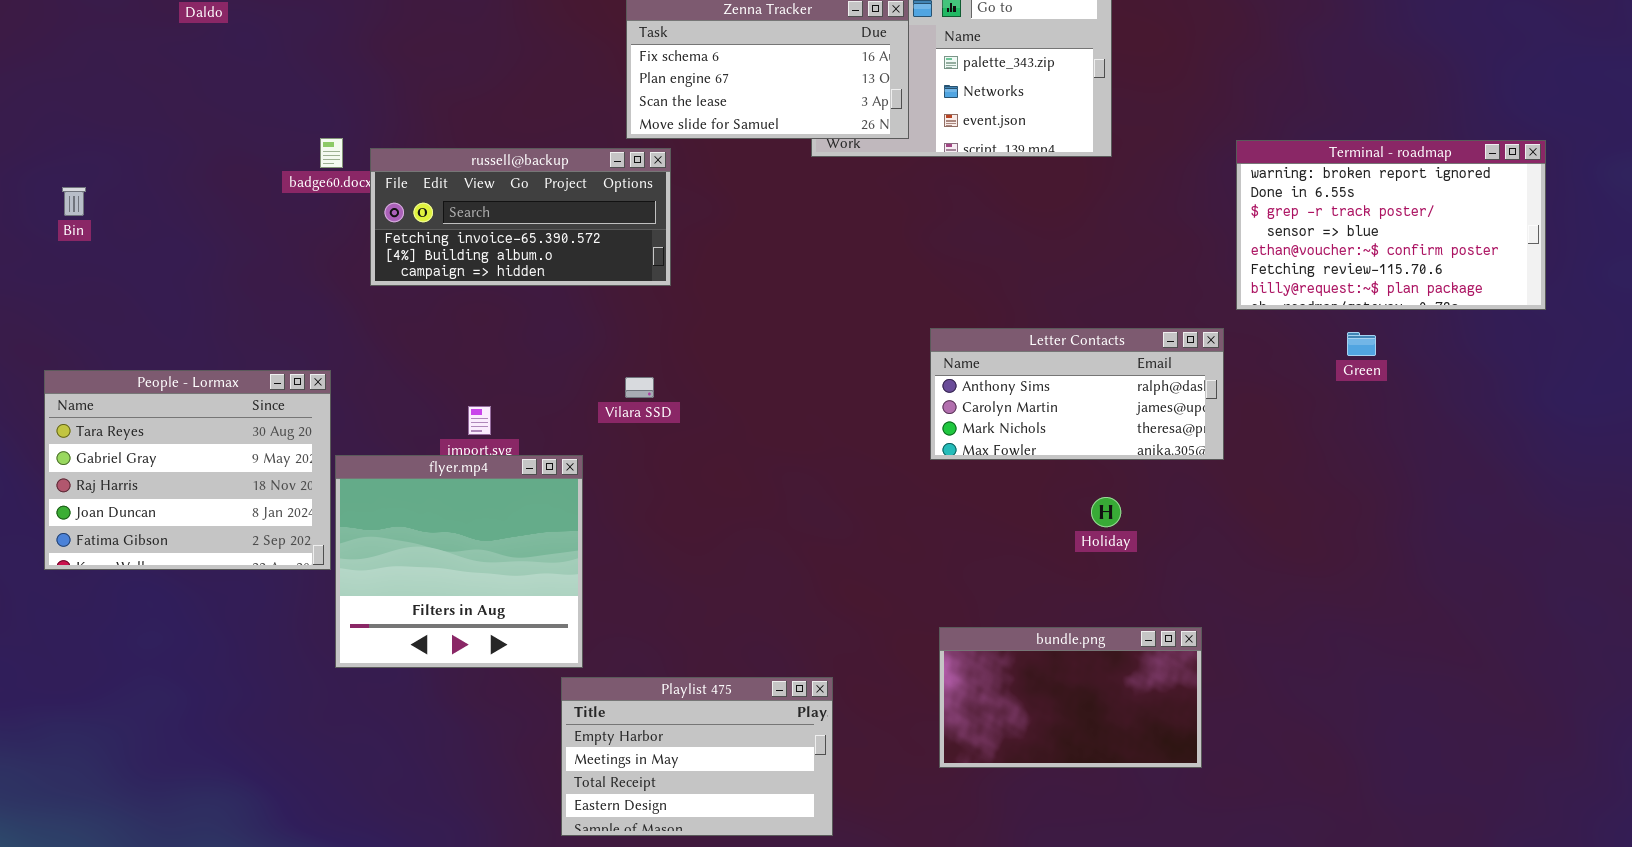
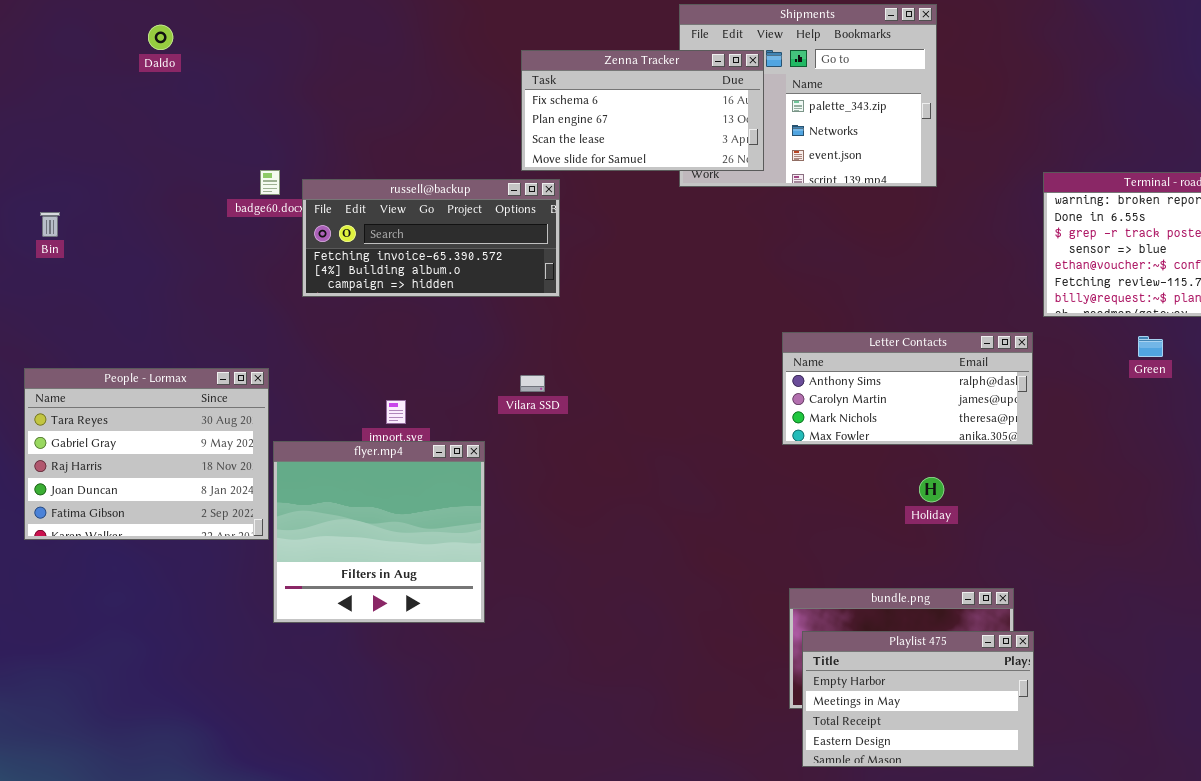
Playlist 475: [561,677,833,836] -> [802,631,1034,767], moved

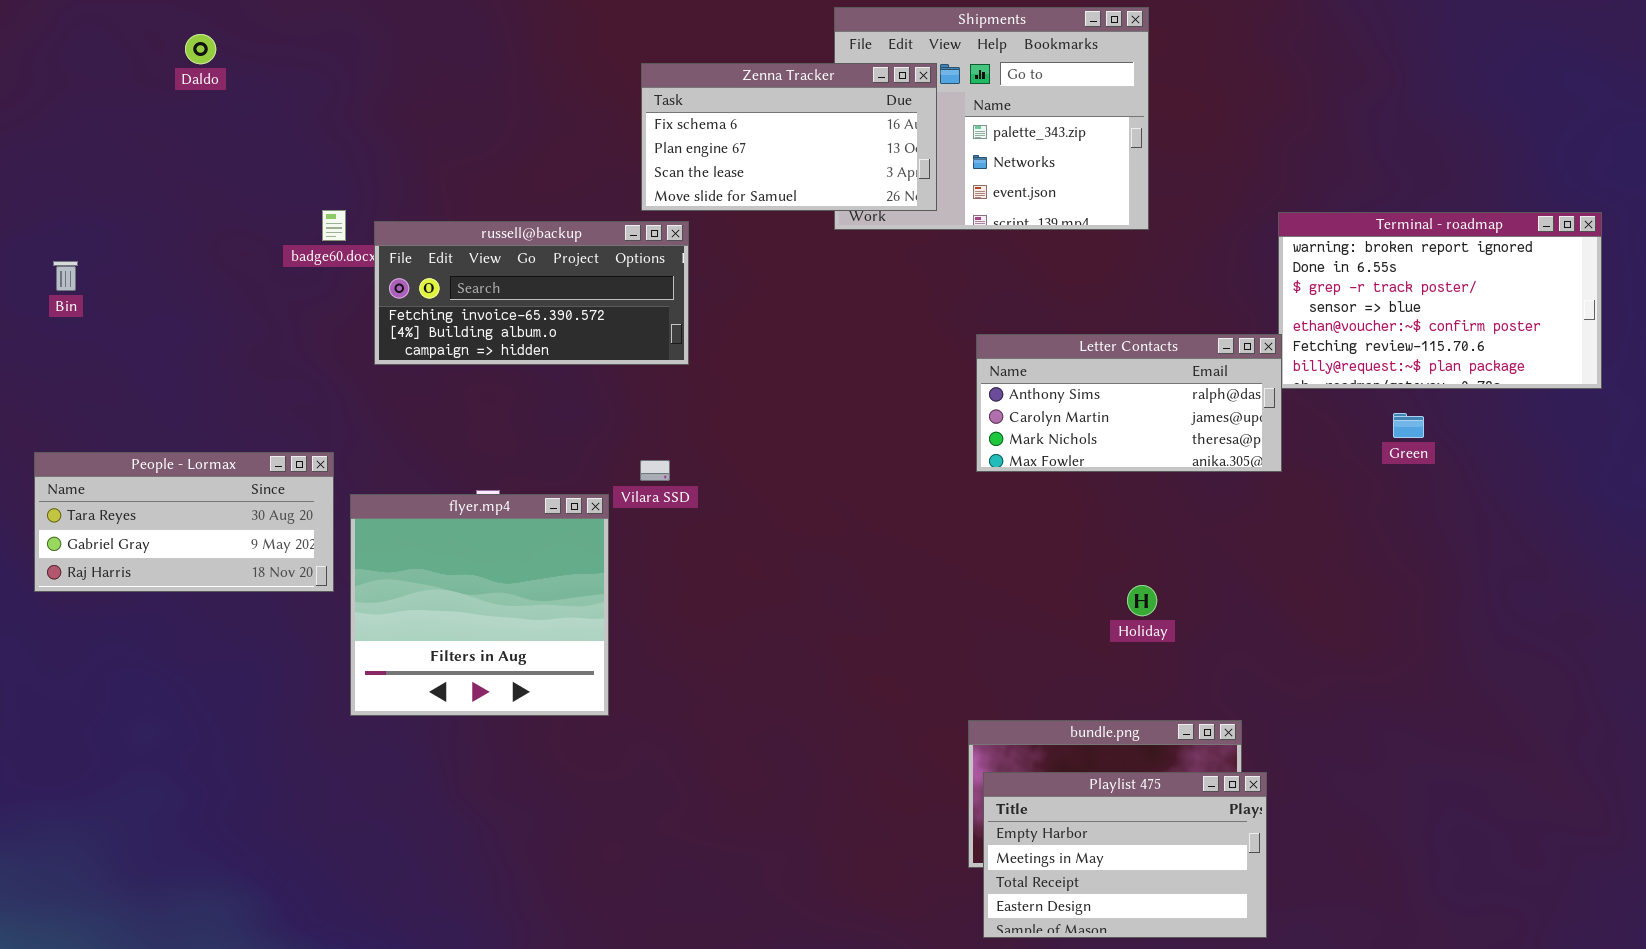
Letter Contacts: [782,332,1033,445] -> [976,334,1282,472], moved
People - Lormax: [24,368,269,540] -> [34,452,334,592], resized
flyer.mp4: [273,441,485,623] -> [350,494,609,716], moved

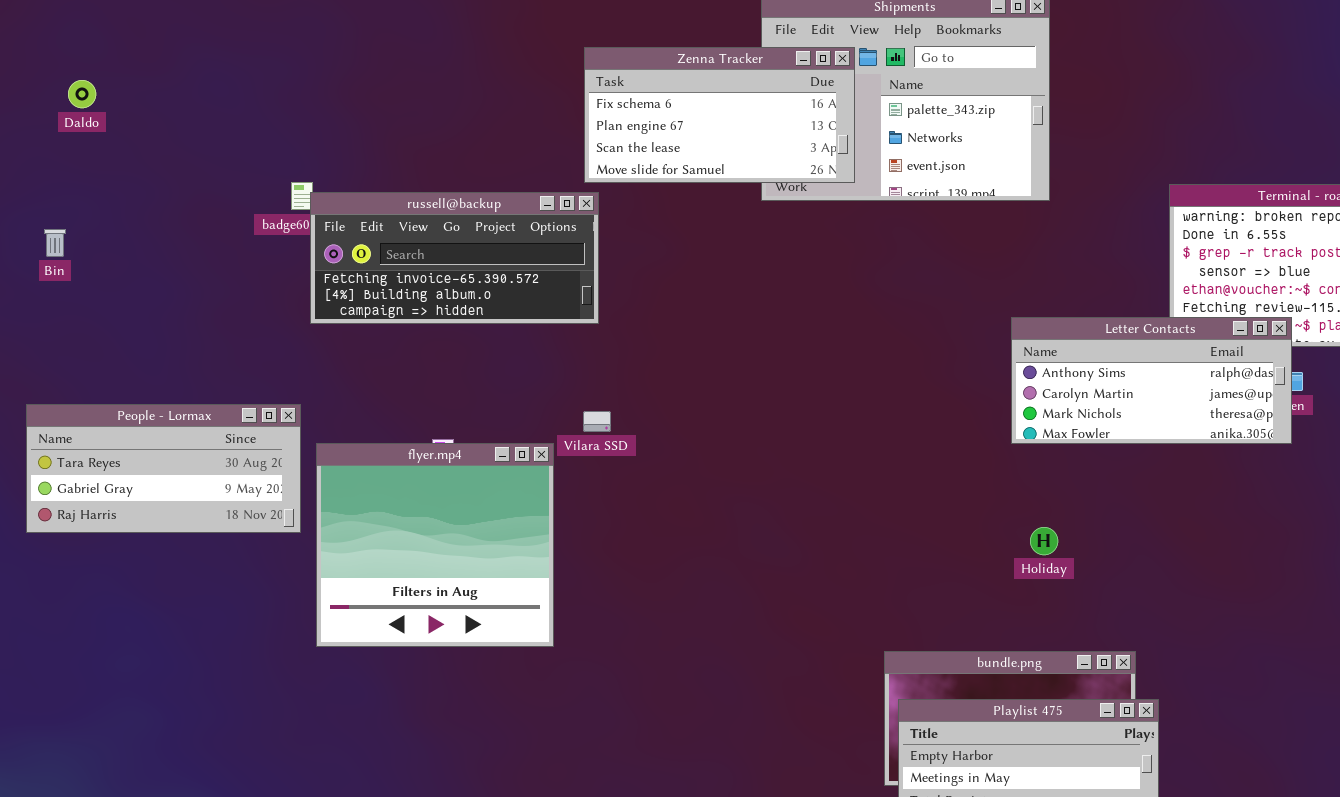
Daldo: [185,34,216,64] -> [68,80,96,108], moved
russell@backup: [374,221,689,365] -> [310,192,599,324], moved
Letter Contacts: [976,334,1282,472] -> [1011,317,1292,444], moved

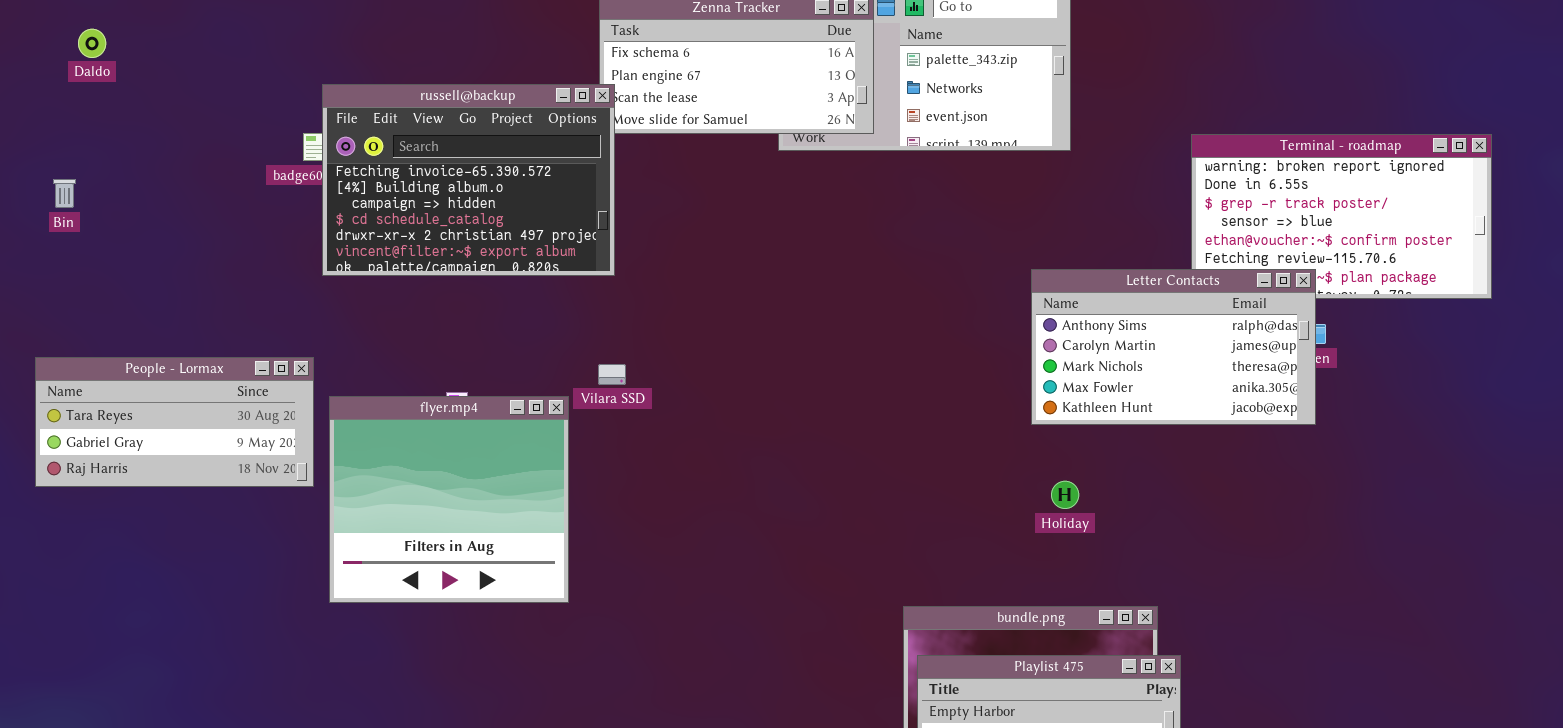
russell@backup: [310,192,599,324] -> [322,84,615,276], resized
Letter Contacts: [1011,317,1292,444] -> [1031,269,1316,425], resized

